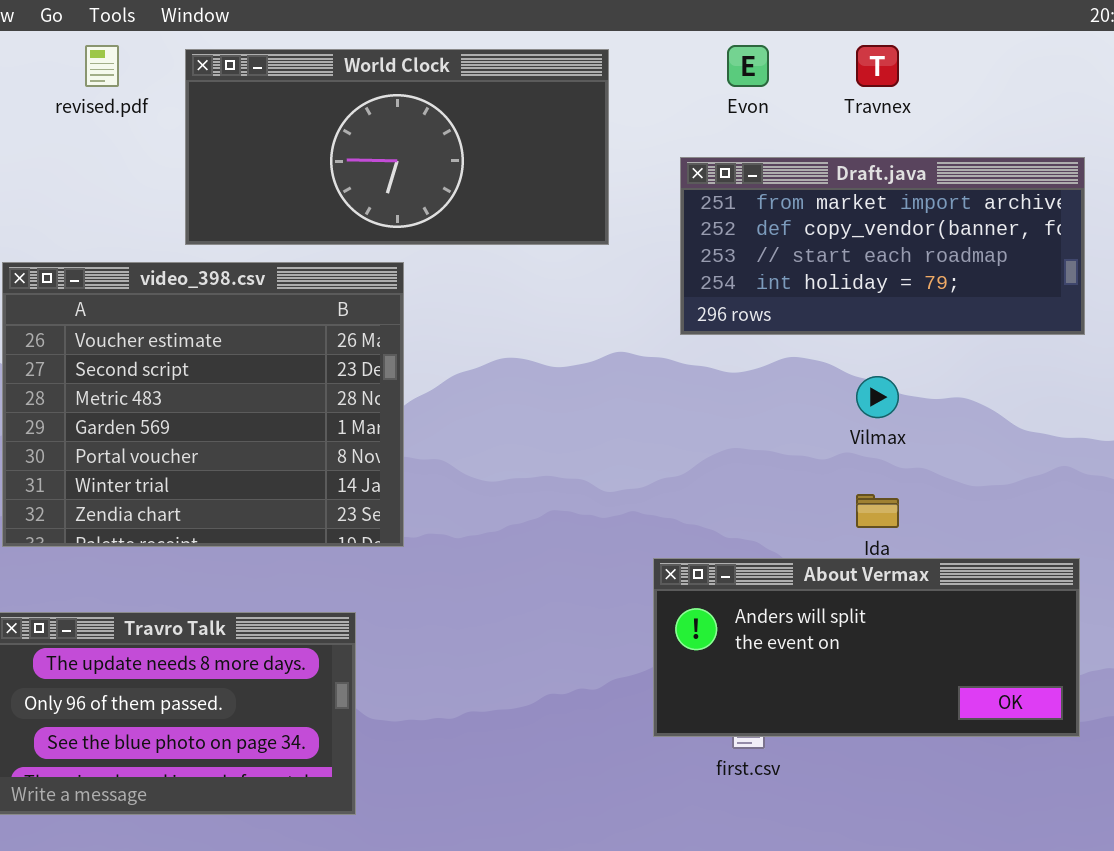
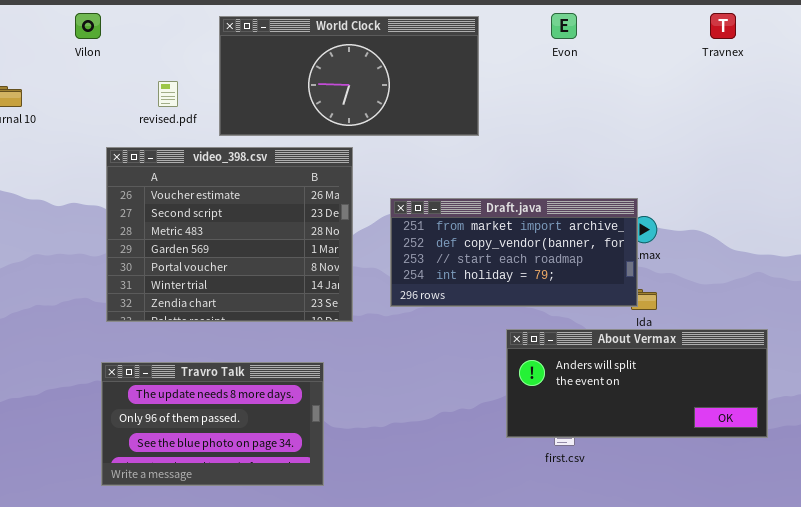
revised.pdf: [85,45,119,87] -> [158,81,178,107], moved
Travnex: [856,45,899,87] -> [710,13,736,39], moved
Draft.java: [680,157,1085,335] -> [390,198,638,307], moved

